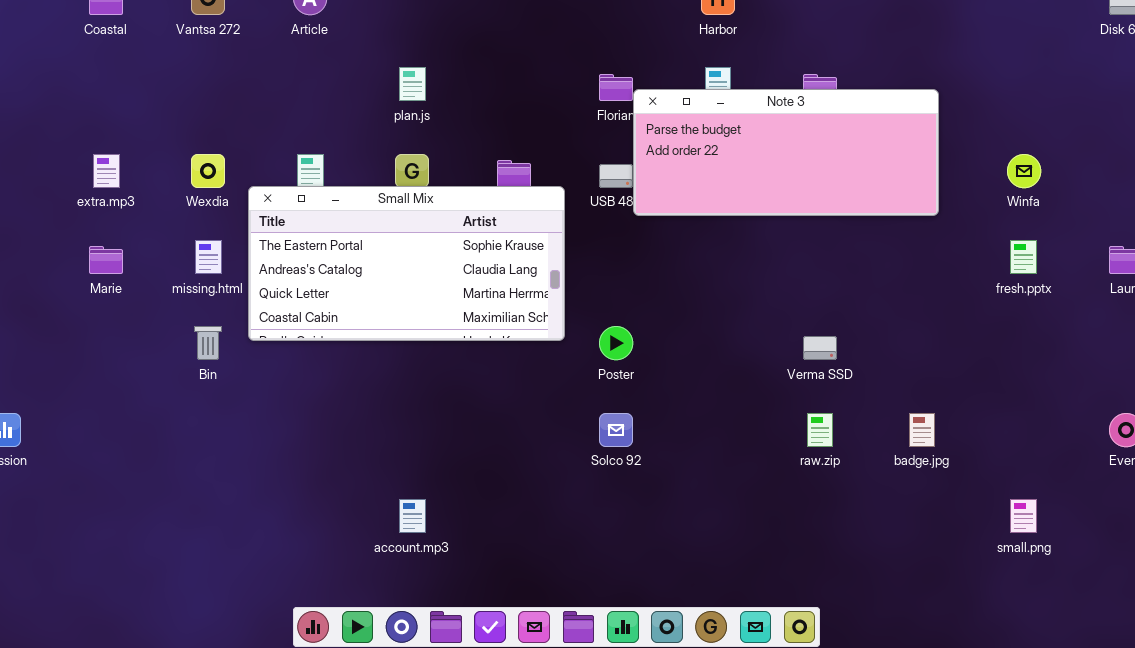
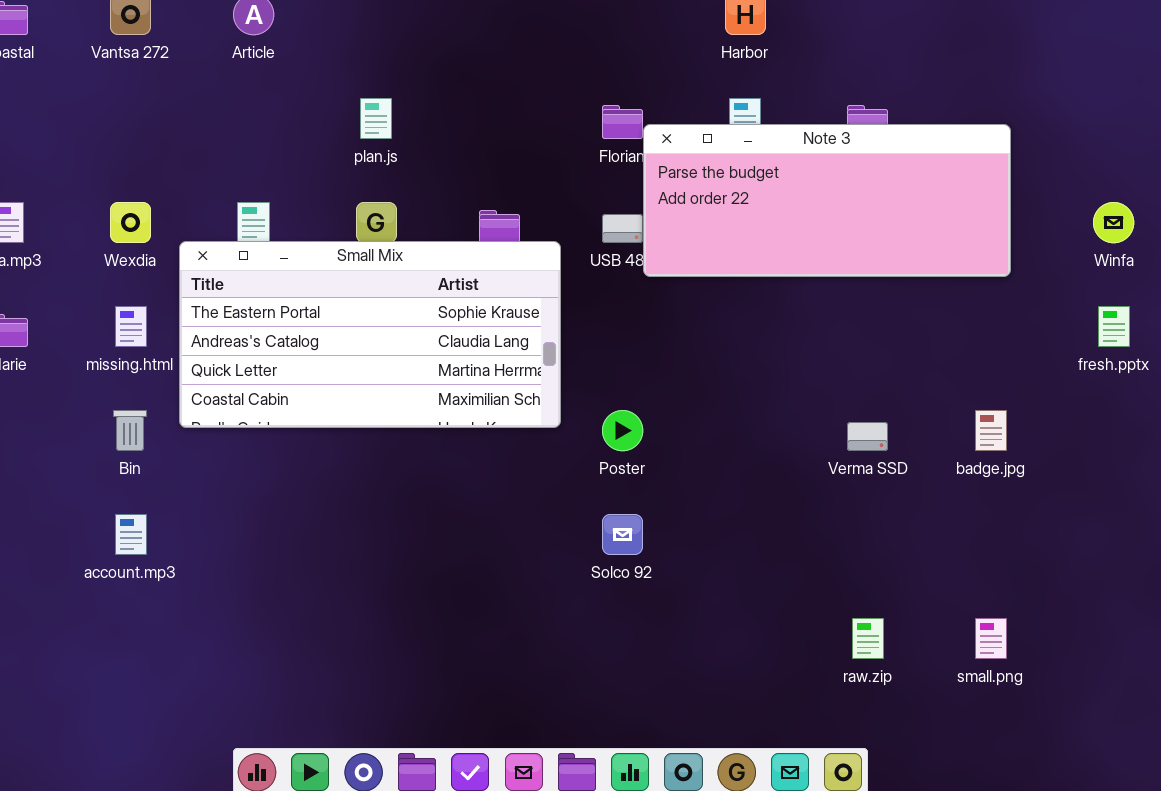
raw.zip: [807,413,833,447] -> [852,618,884,659], moved
badge.jpg: [909,413,935,447] -> [975,410,1007,451], moved
account.mp3: [399,499,426,533] -> [115,514,147,555], moved
small.png: [1010,499,1037,533] -> [975,618,1007,659], moved

